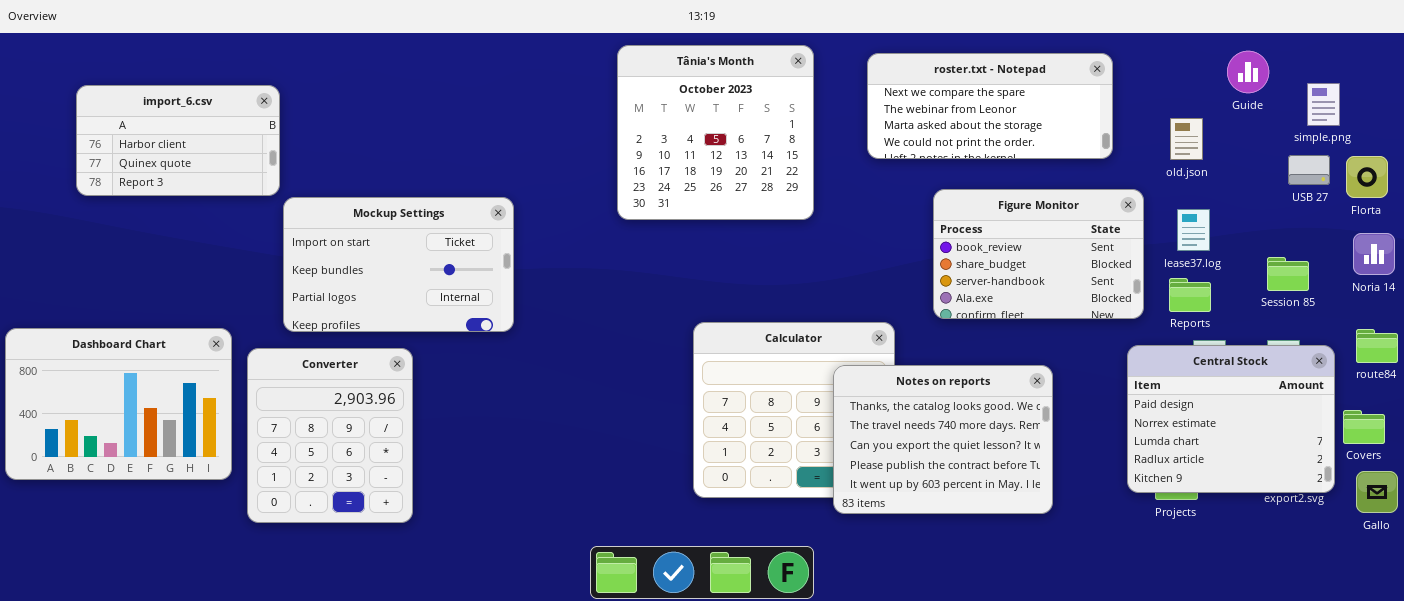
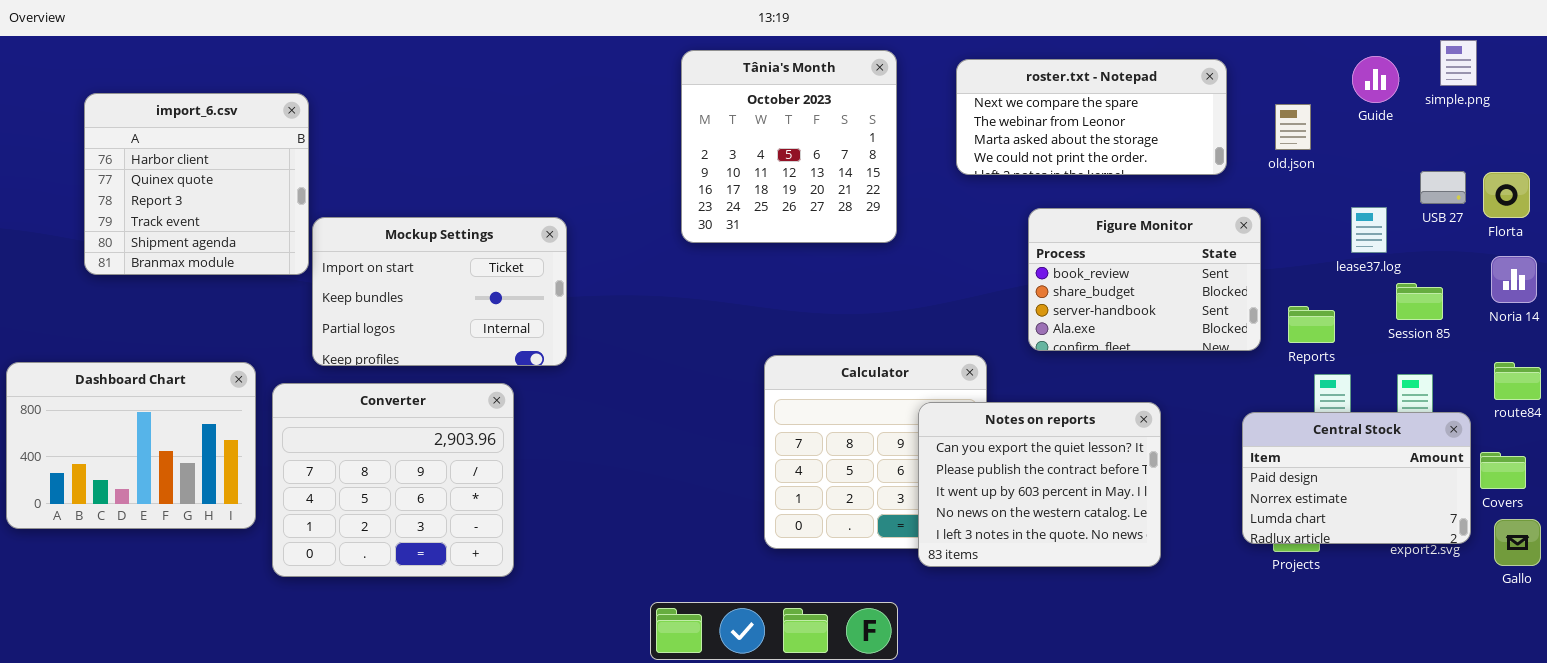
simple.png: [1307,83,1340,126] -> [1440,40,1477,86], moved
import_6.csv: [76,85,280,196] -> [84,93,309,275], resized
old.json: [1170,118,1203,160] -> [1275,104,1311,150], moved
lease37.log: [1177,209,1210,251] -> [1351,207,1387,253], moved
Central Stock: [1127,345,1335,493] -> [1242,412,1471,544], resized
Converter: [247,348,413,523] -> [272,383,514,577], resized
Notes on reports: [833,365,1053,514] -> [918,402,1161,567], scrolled down 2 rows

